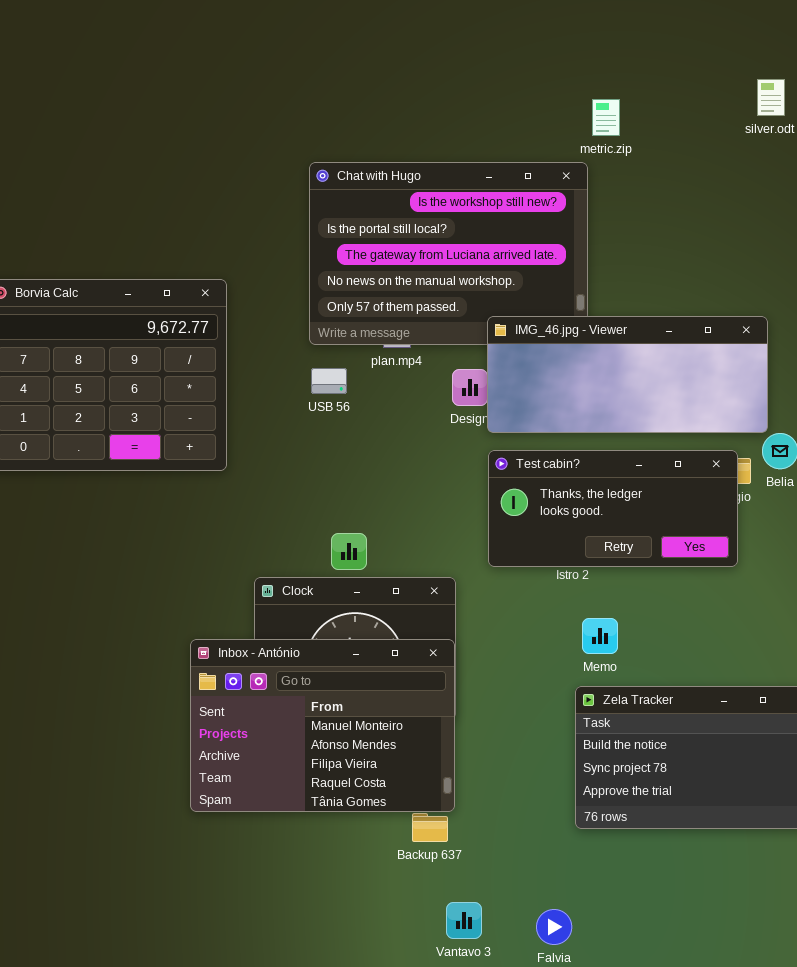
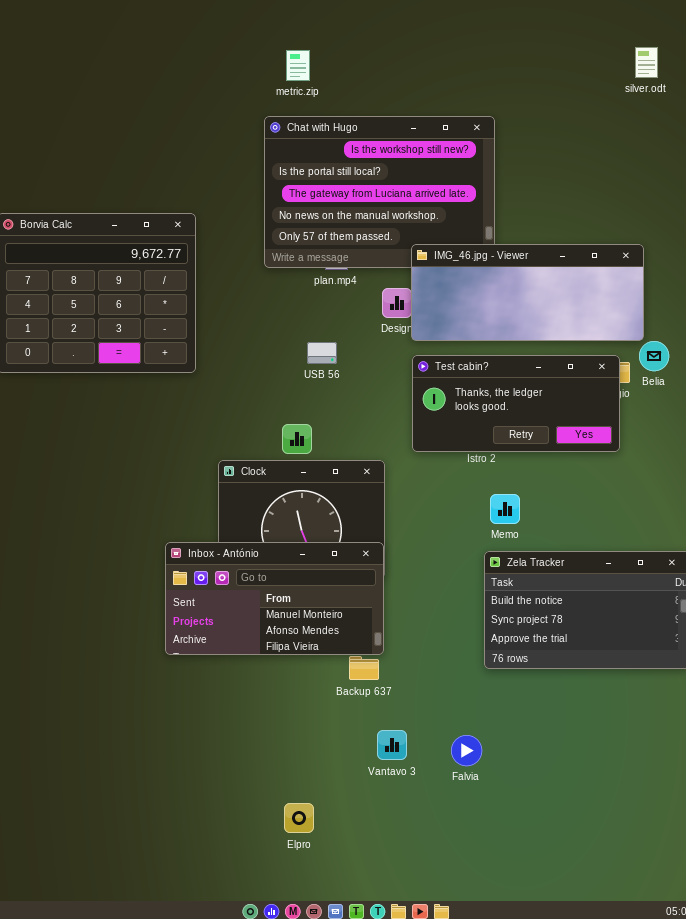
metric.zip: [592,99,620,136] -> [286,50,310,81], moved
USB 56: [311,368,347,394] -> [307,342,337,364], moved
Inbox - António: [190,639,455,812] -> [165,542,384,655], resized

